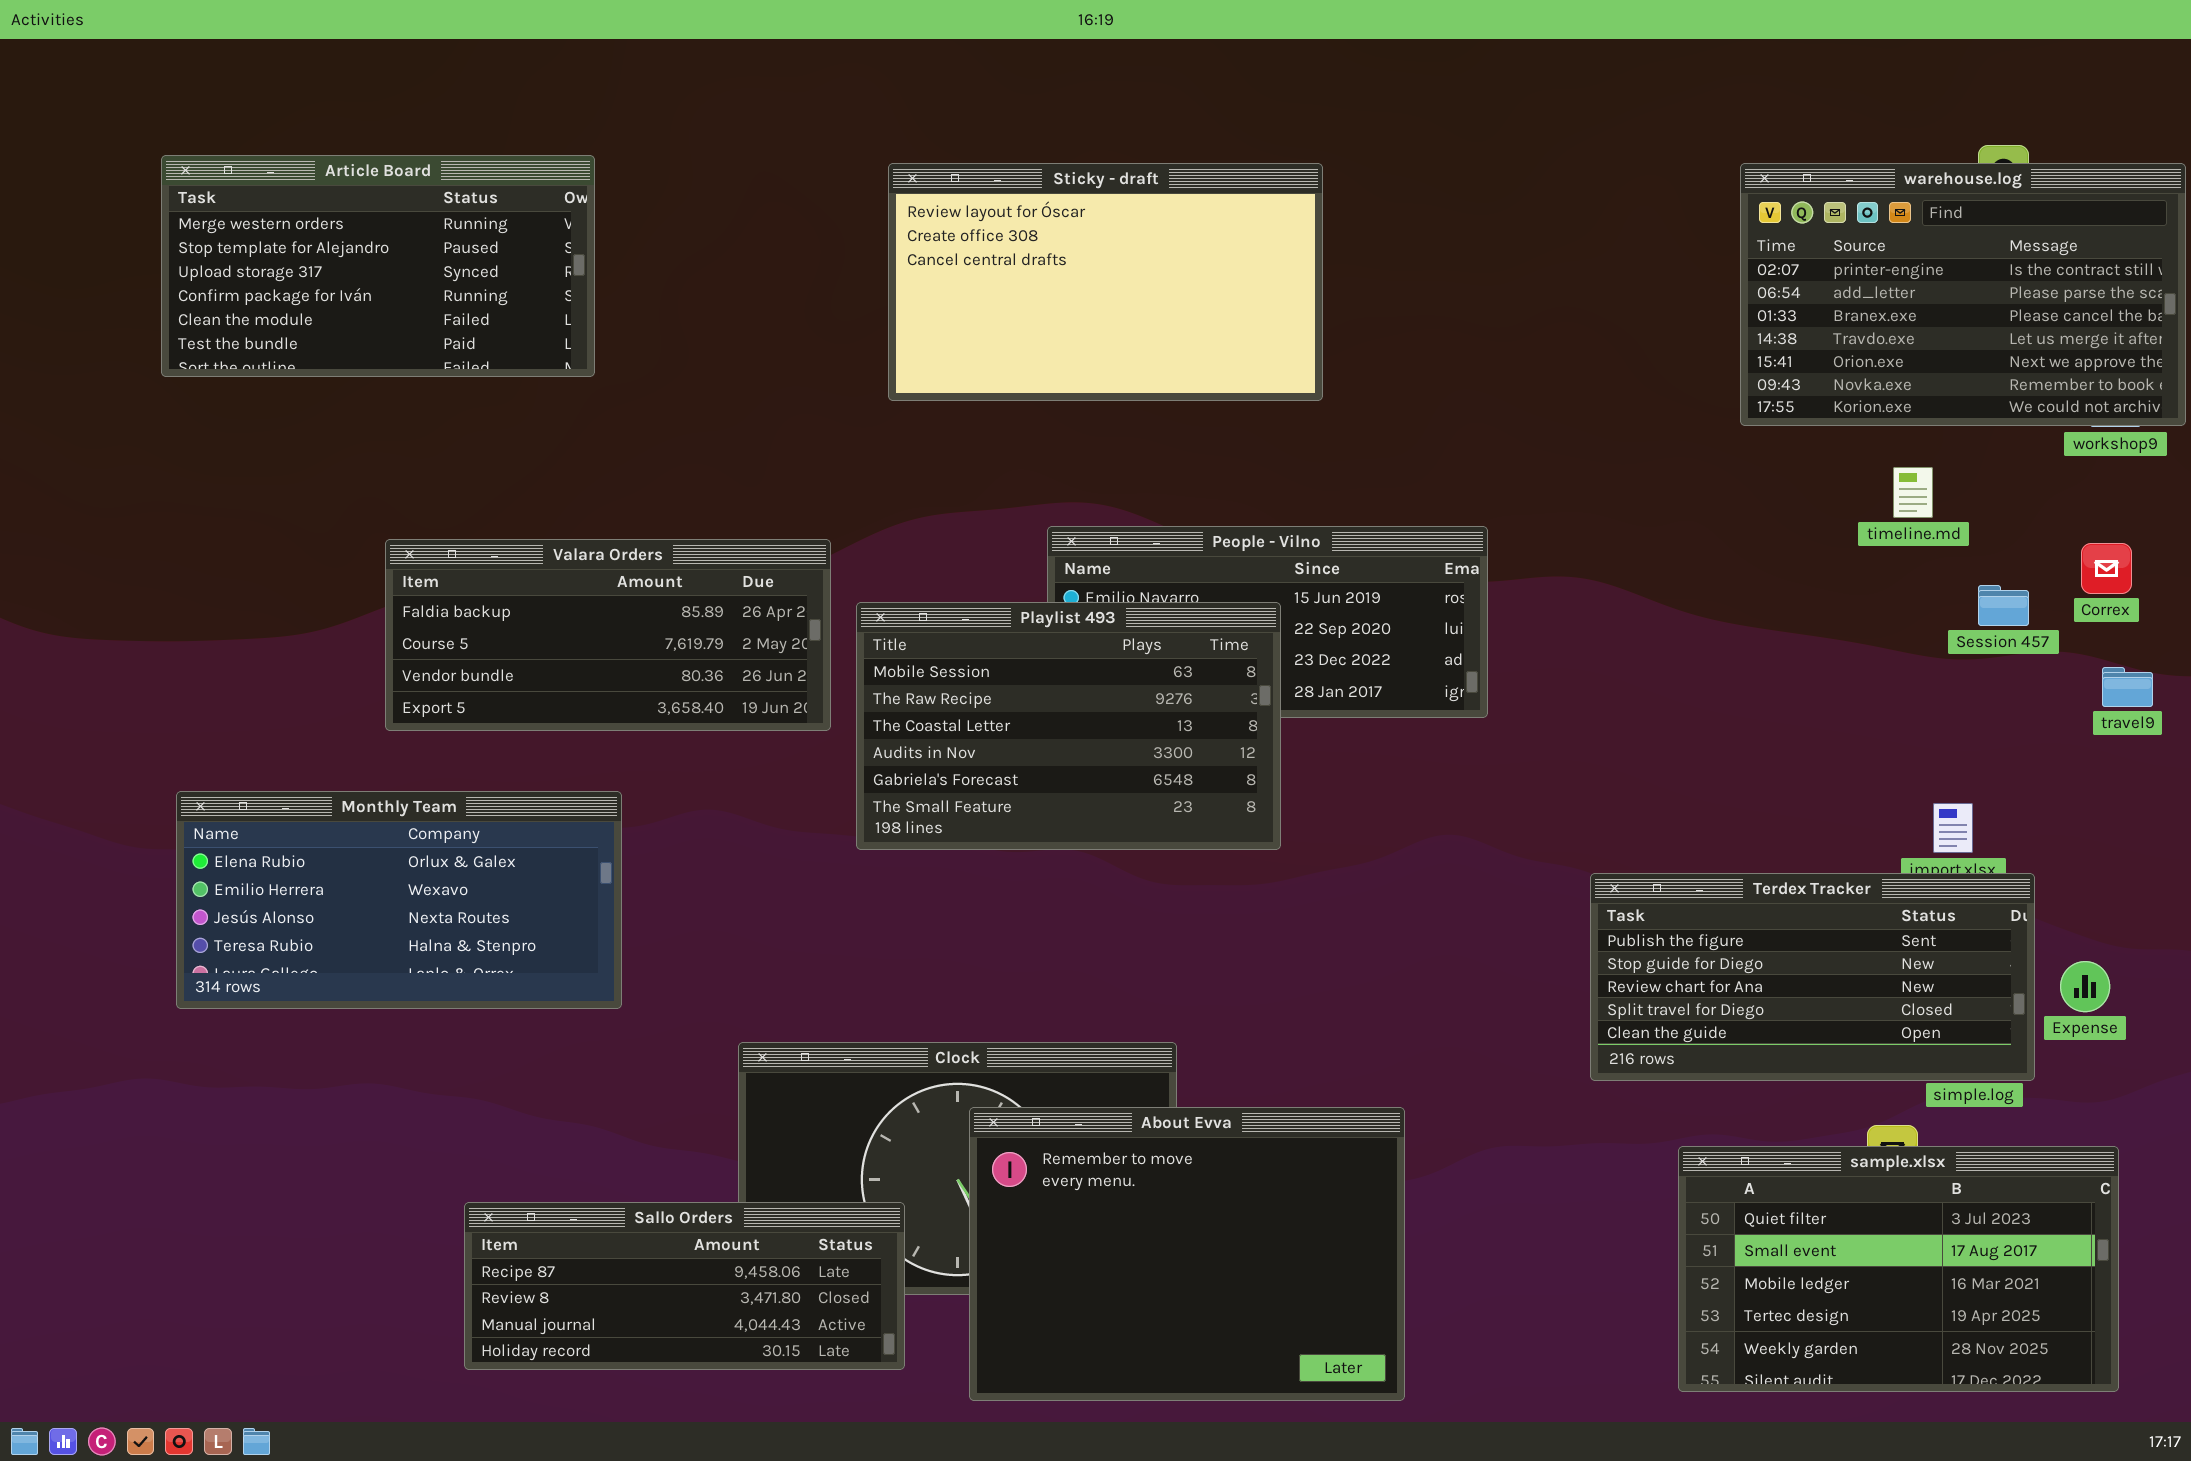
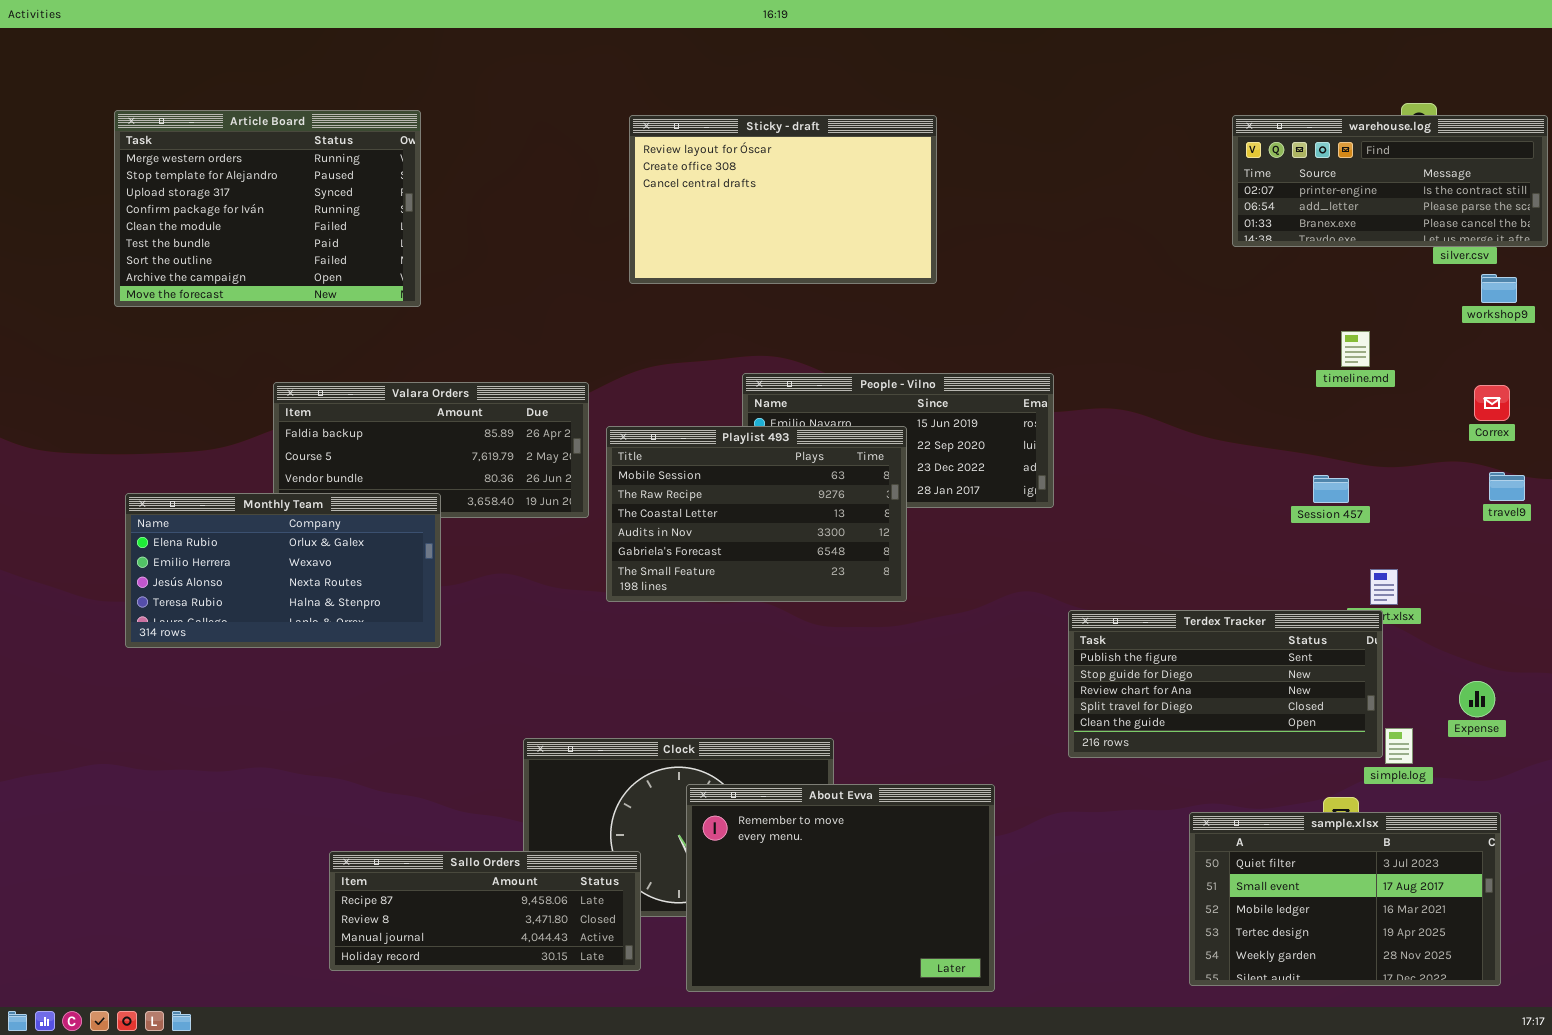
Article Board: [161,155,595,377] -> [114,110,421,307], resized
warehouse.log: [1740,163,2186,426] -> [1232,115,1548,247], resized
Session 457: [1978,585,2029,626] -> [1313,475,1349,503], moved
Monthly Team: [176,791,622,1009] -> [125,493,441,648], moved
Terdex Tracker: [1590,873,2035,1081] -> [1068,610,1383,758], moved

